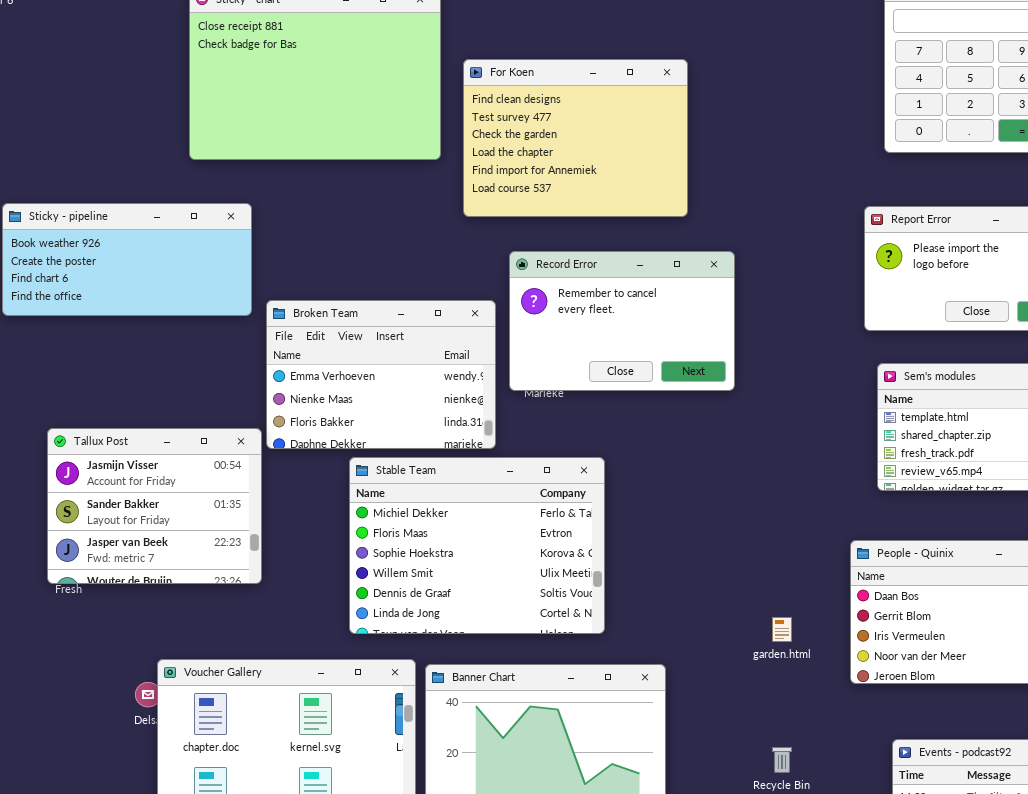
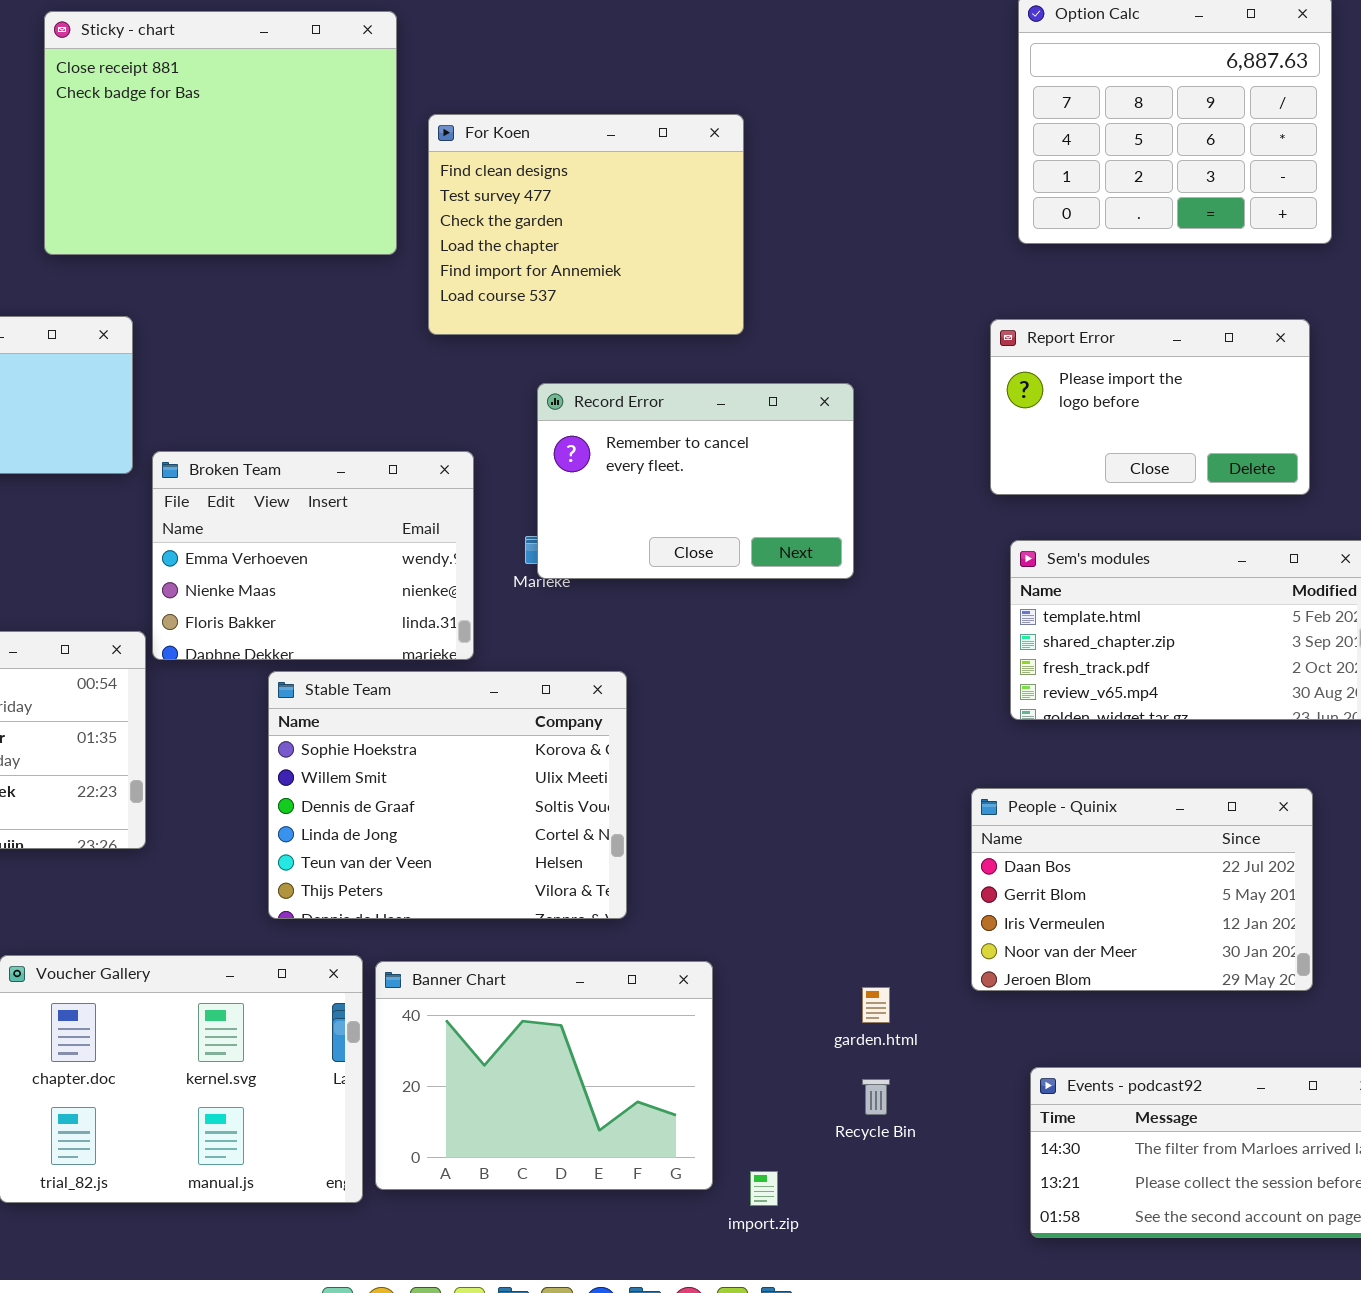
Record Error: [509,251,735,391] -> [537,383,854,579], moved
Stable Team: [349,457,605,634] -> [268,671,627,919], scrolled down 2 rows
garden.html: [772,617,792,642] -> [862,987,890,1023], moved

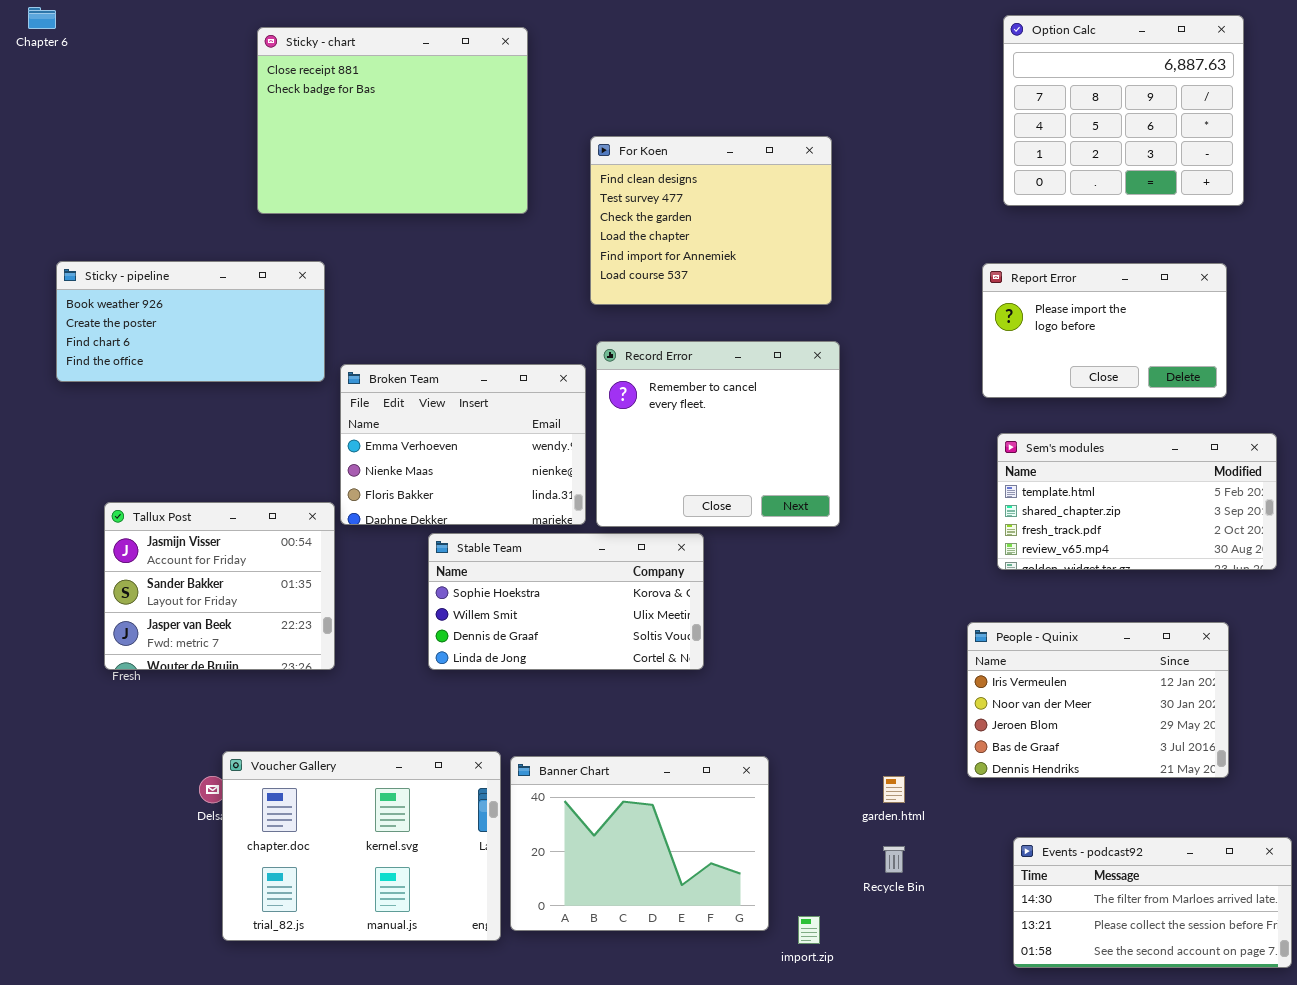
For Koen: [428,114,744,335] -> [590,136,832,305], moved
Record Error: [537,383,854,579] -> [596,341,840,527], moved, resized
Stable Team: [268,671,627,919] -> [428,533,704,670], resized
People - Quinix: [971,788,1313,991] -> [967,622,1229,778], scrolled down 2 rows

